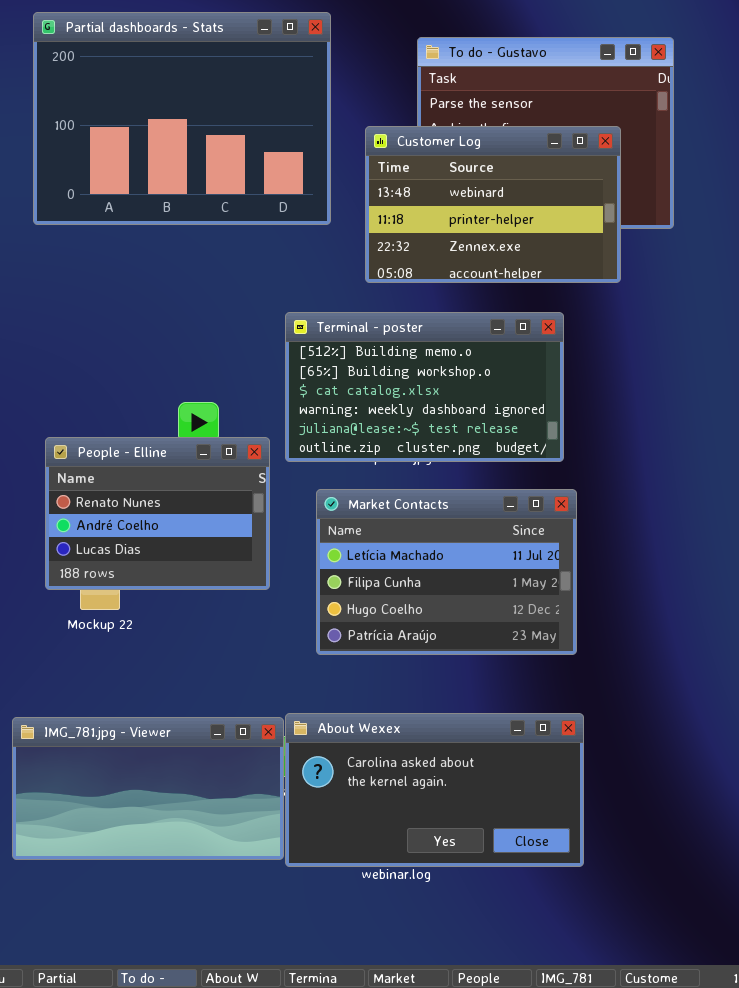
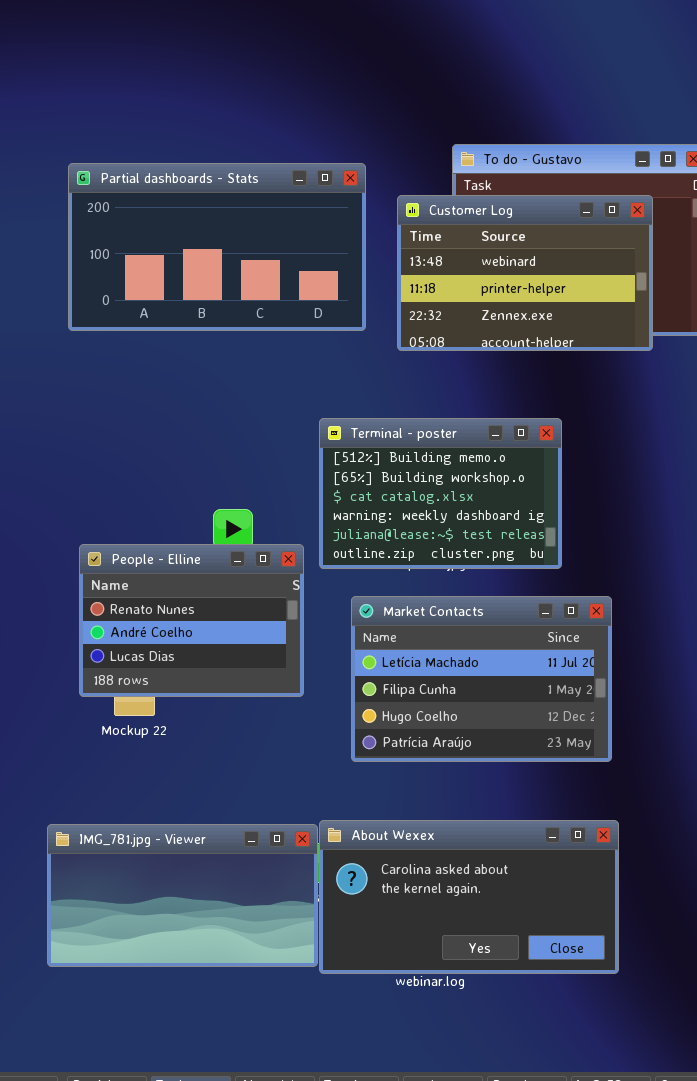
Partial dashboards - Stats: [33,12,331,225] -> [68,163,366,331], resized
Customer Log: [365,126,621,283] -> [397,195,653,351], moved
Terminal - poster: [285,312,564,462] -> [319,418,562,569], resized

